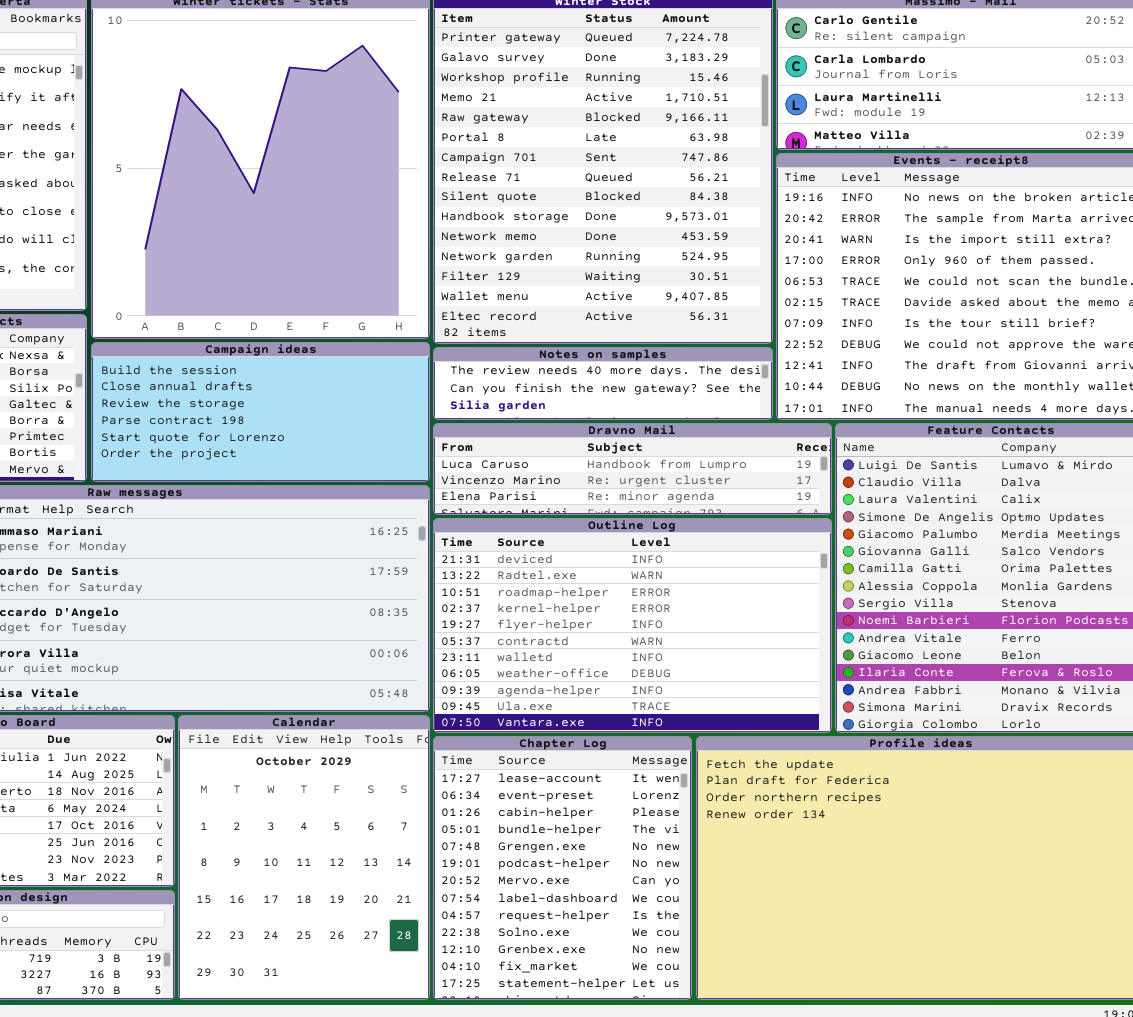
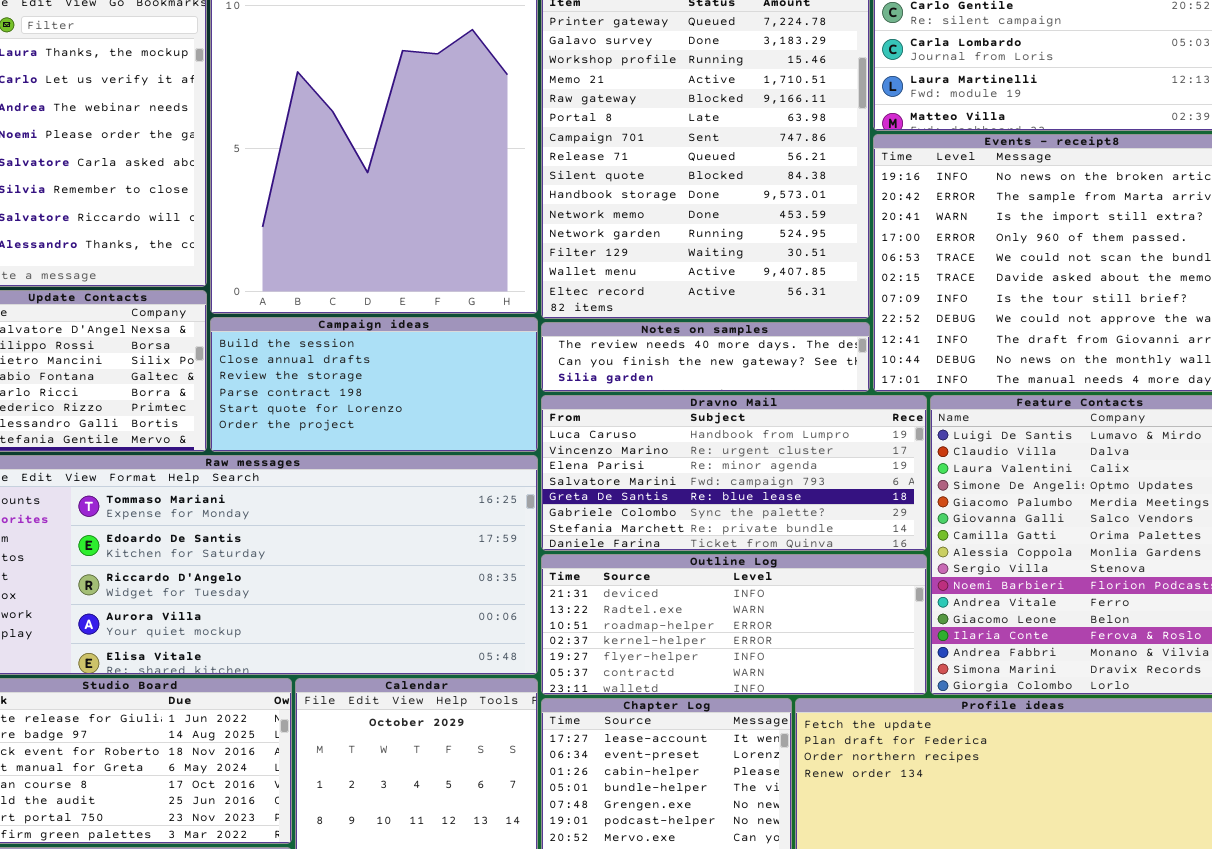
Dravno Mail: [433,423,832,515] -> [541,395,927,551], resized
Outline Log: [433,518,832,733] -> [541,554,927,695], resized

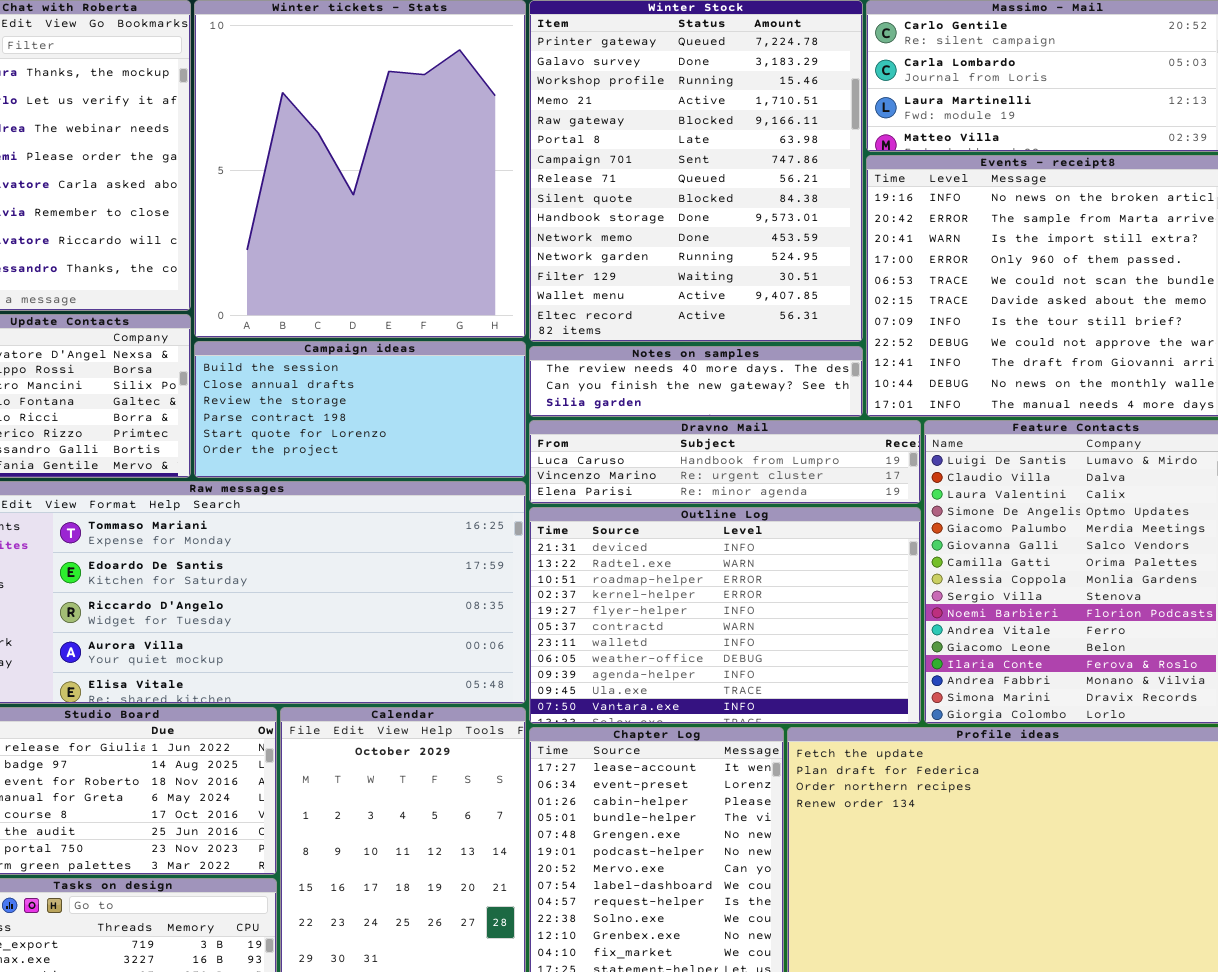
Dravno Mail: [541,395,927,551] -> [529,420,921,504], resized
Outline Log: [541,554,927,695] -> [529,507,921,724], resized

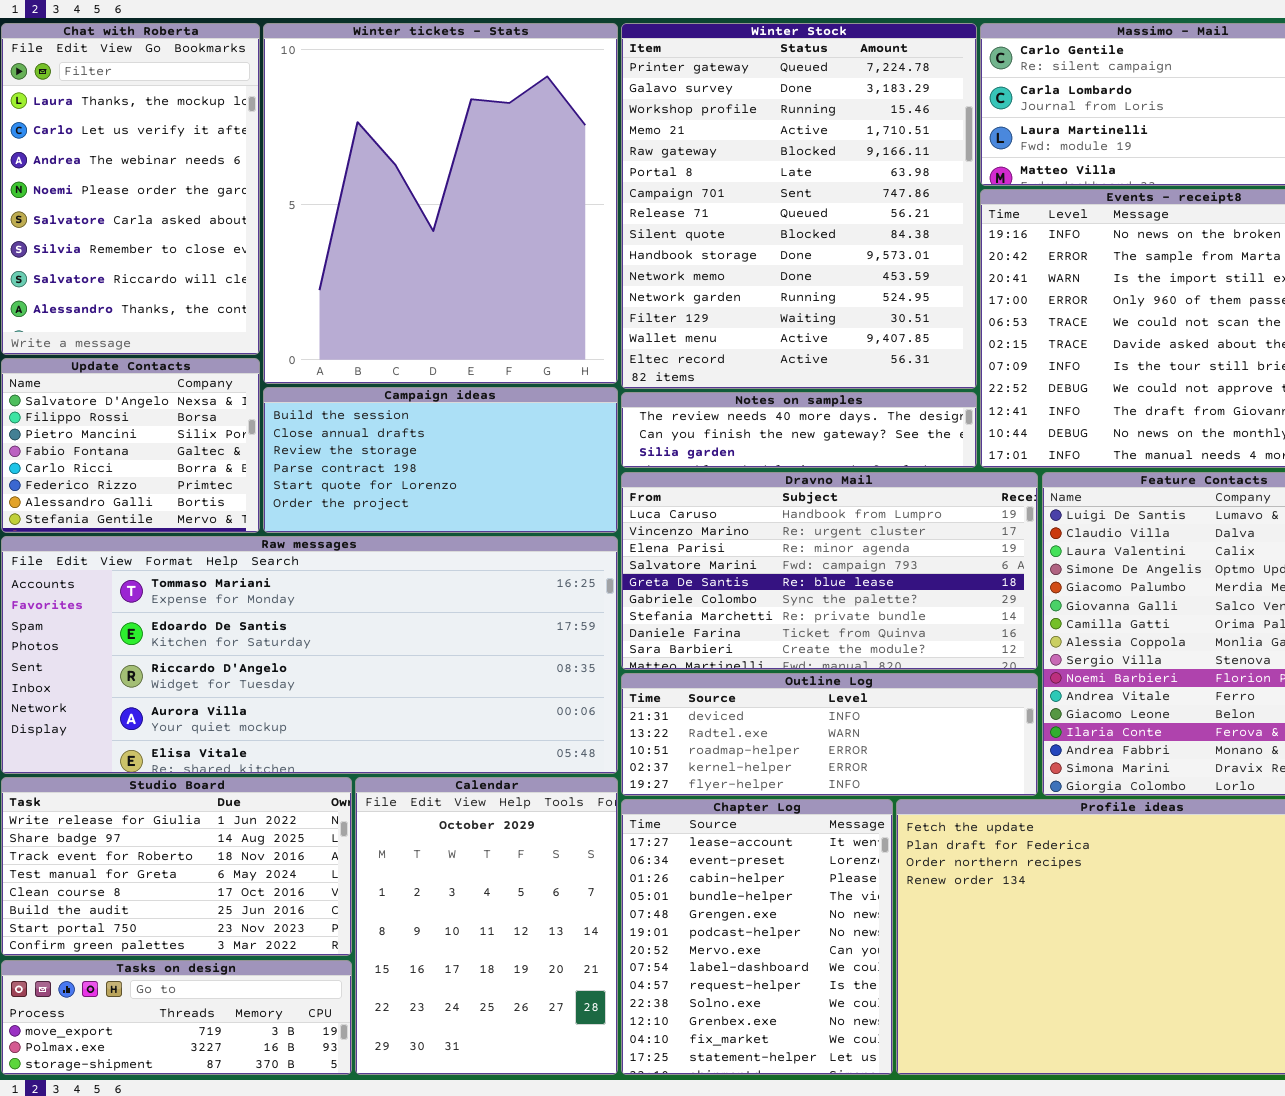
Dravno Mail: [529,420,921,504] -> [621,472,1038,670], resized
Outline Log: [529,507,921,724] -> [621,673,1038,796], resized

